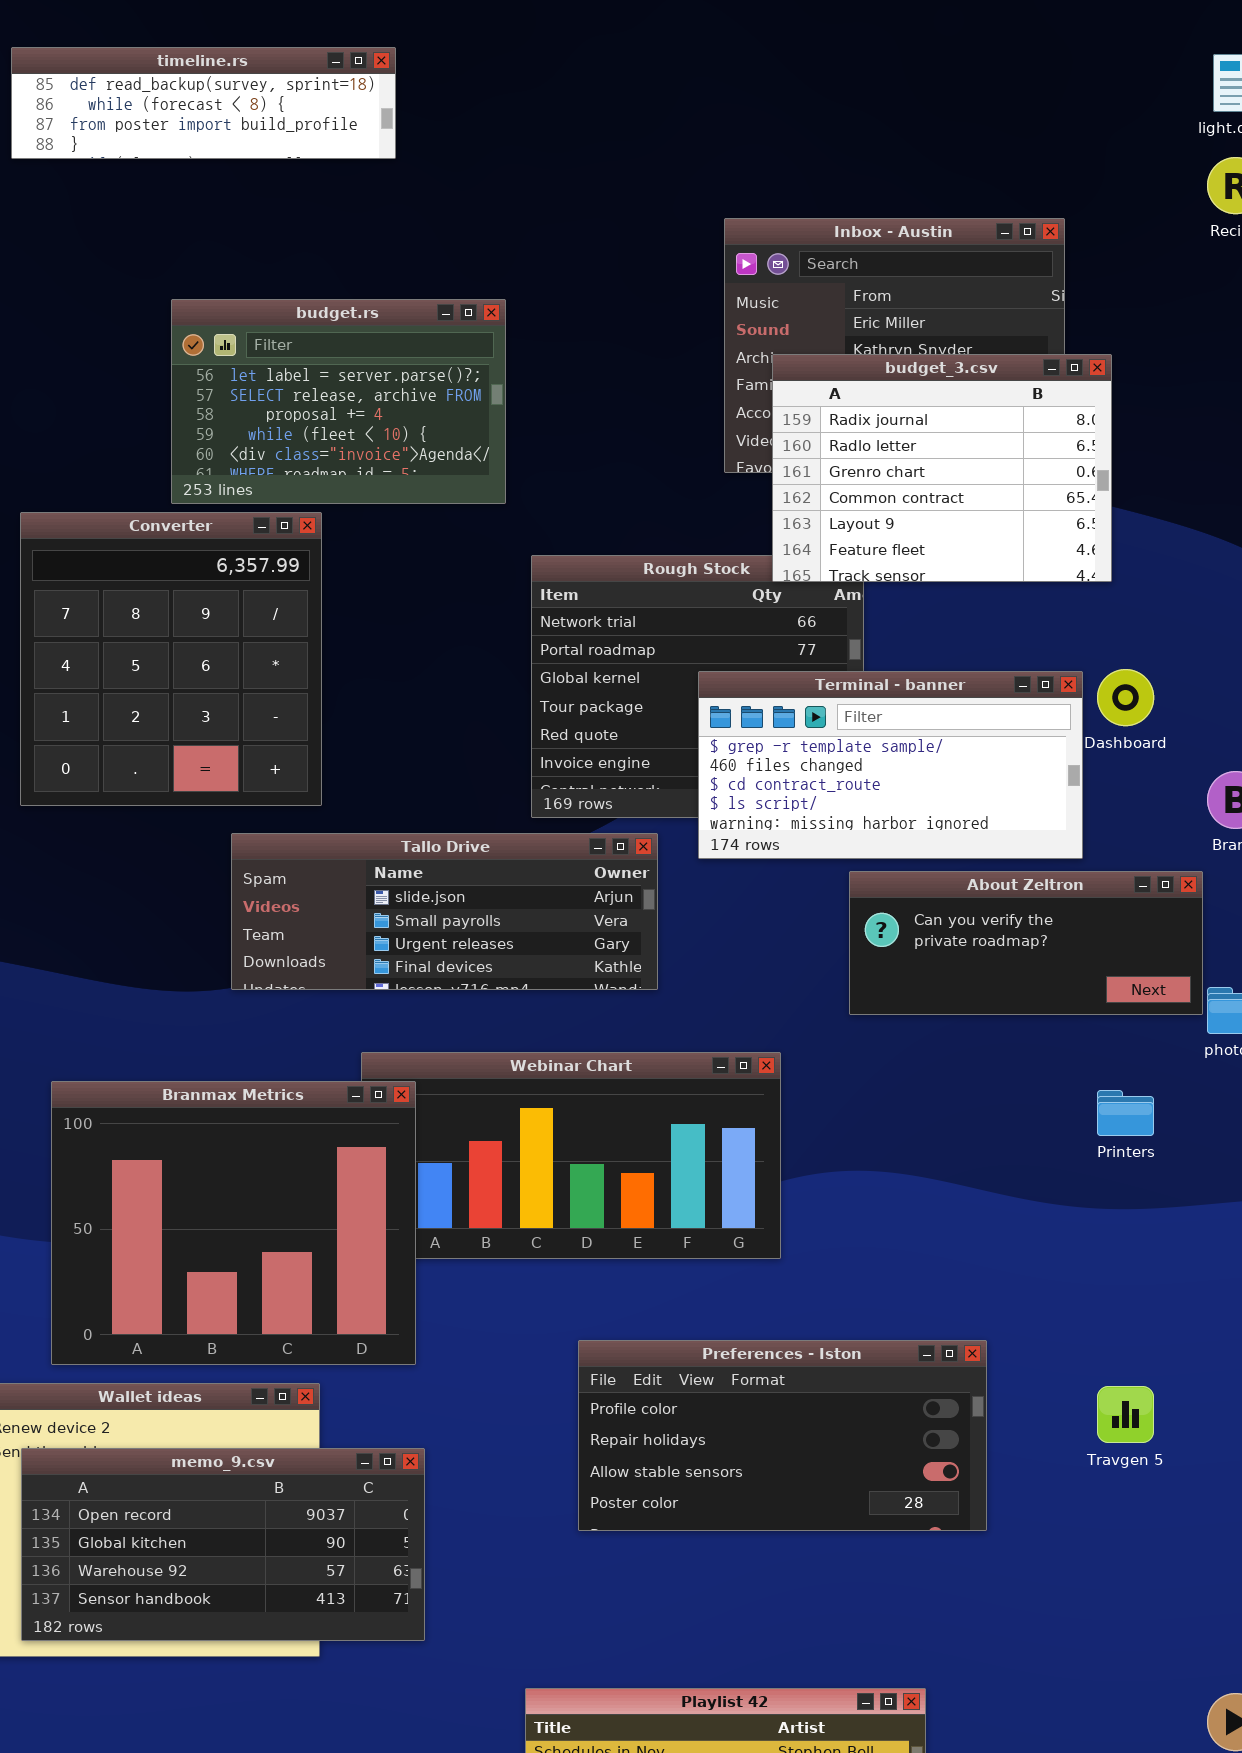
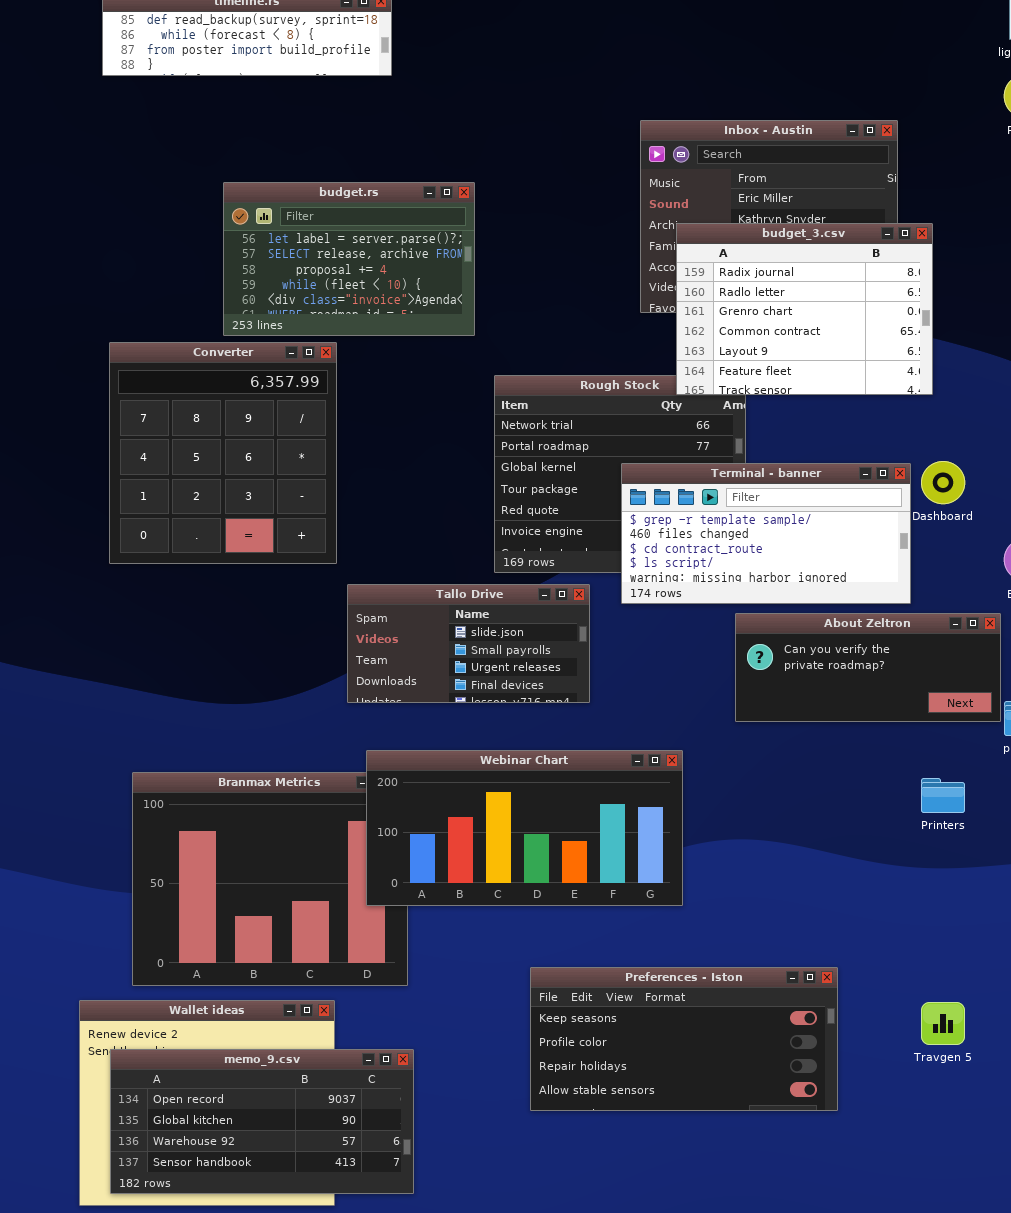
Tallo Drive: [231,833,658,990] -> [347,584,590,703], resized
Webinar Chart: [361,1052,781,1259] -> [366,750,683,906], raised
Preferences - Iston: [578,1340,987,1531] -> [530,967,838,1111], scrolled up 1 row

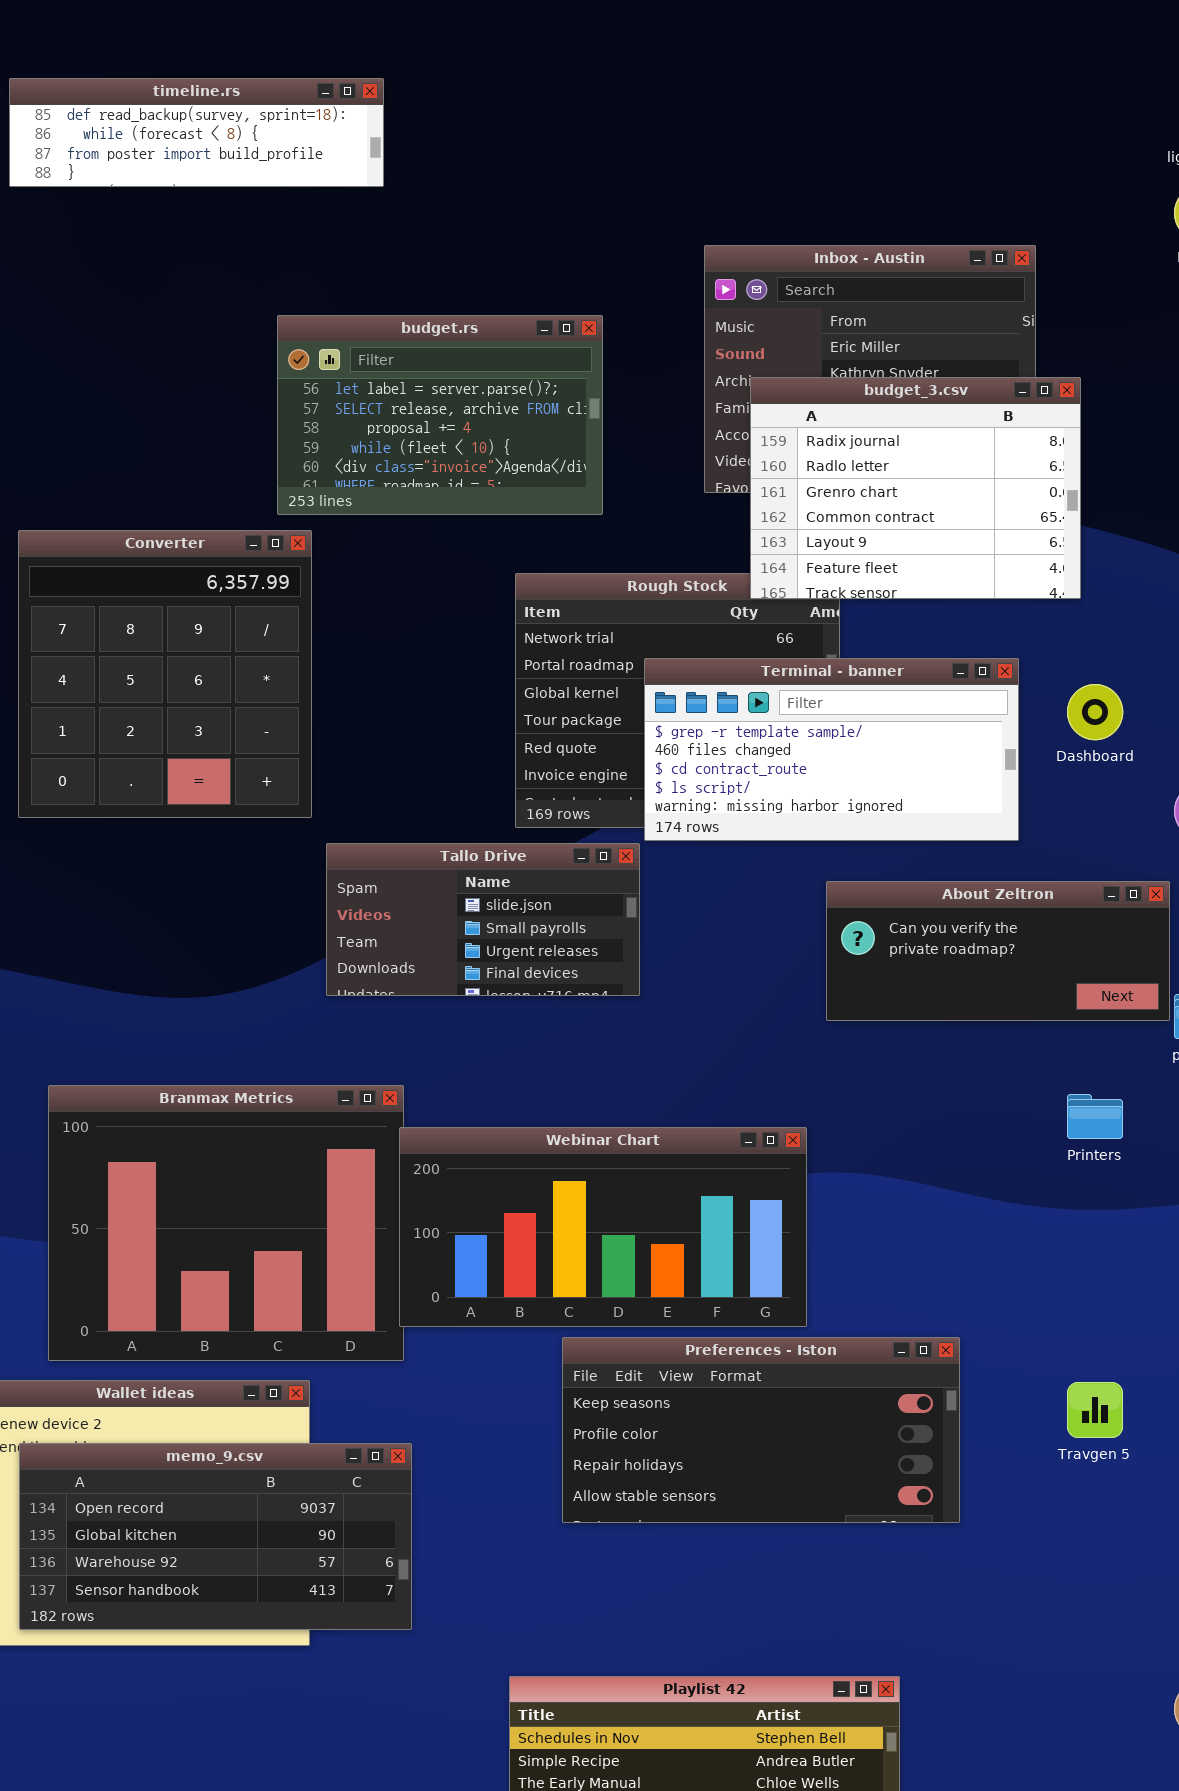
budget.rs: [223,182,475,336] -> [277,315,603,515], moved
Terminal - banner: [621,463,911,604] -> [644,658,1019,841], moved
Webinar Chart: [366,750,683,906] -> [399,1127,807,1327], moved

